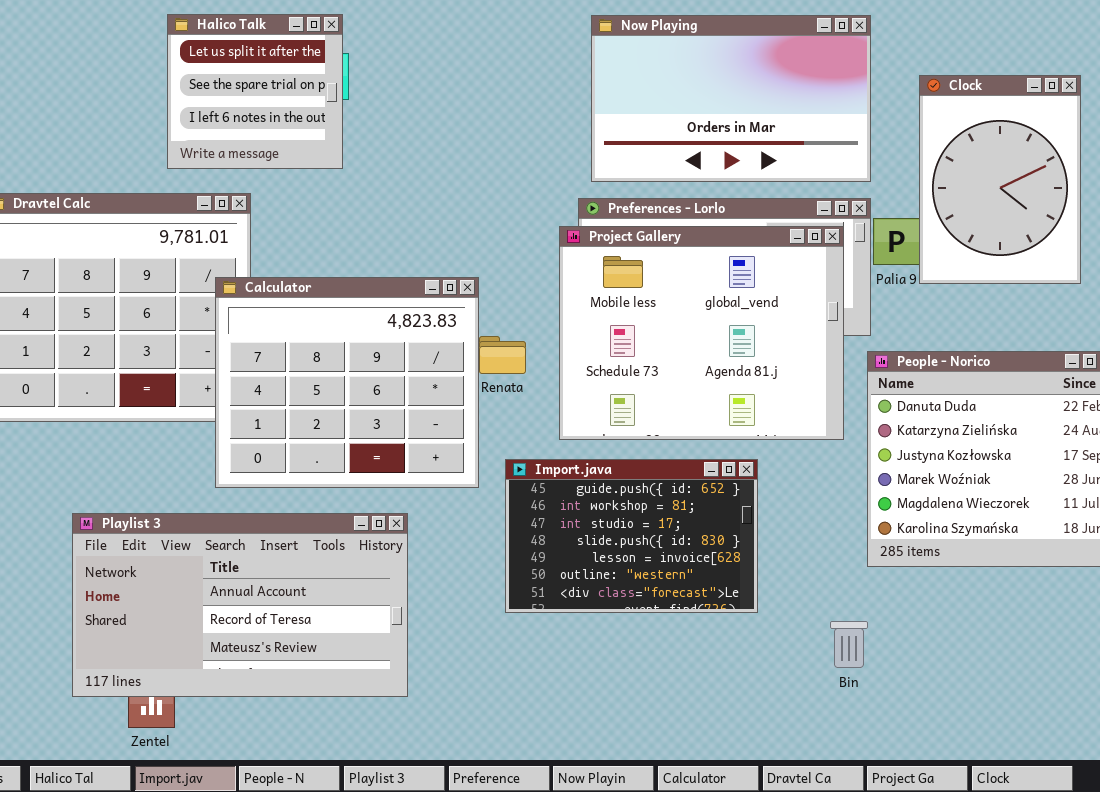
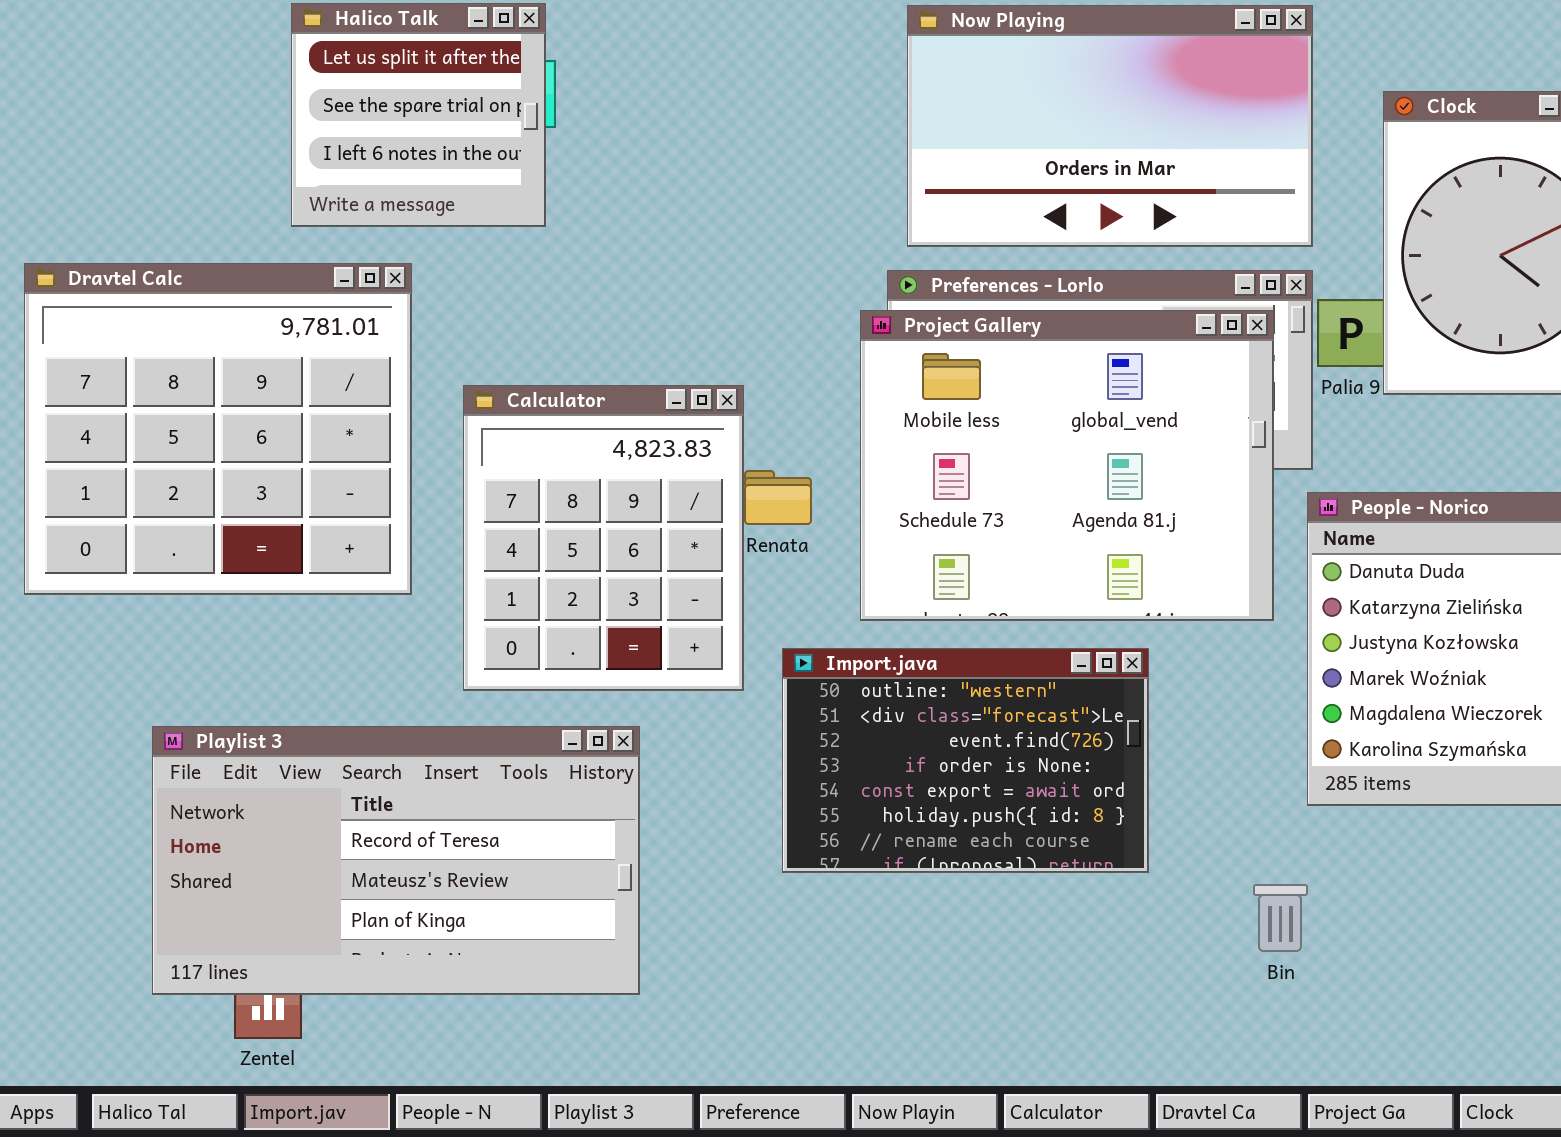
Calculator: [215,277,479,488] -> [463,385,744,691], resized
Import.java: [505,459,758,613] -> [782,648,1149,873], scrolled down 5 rows
Playlist 3: [72,513,408,697] -> [152,726,640,995], scrolled down 1 row

